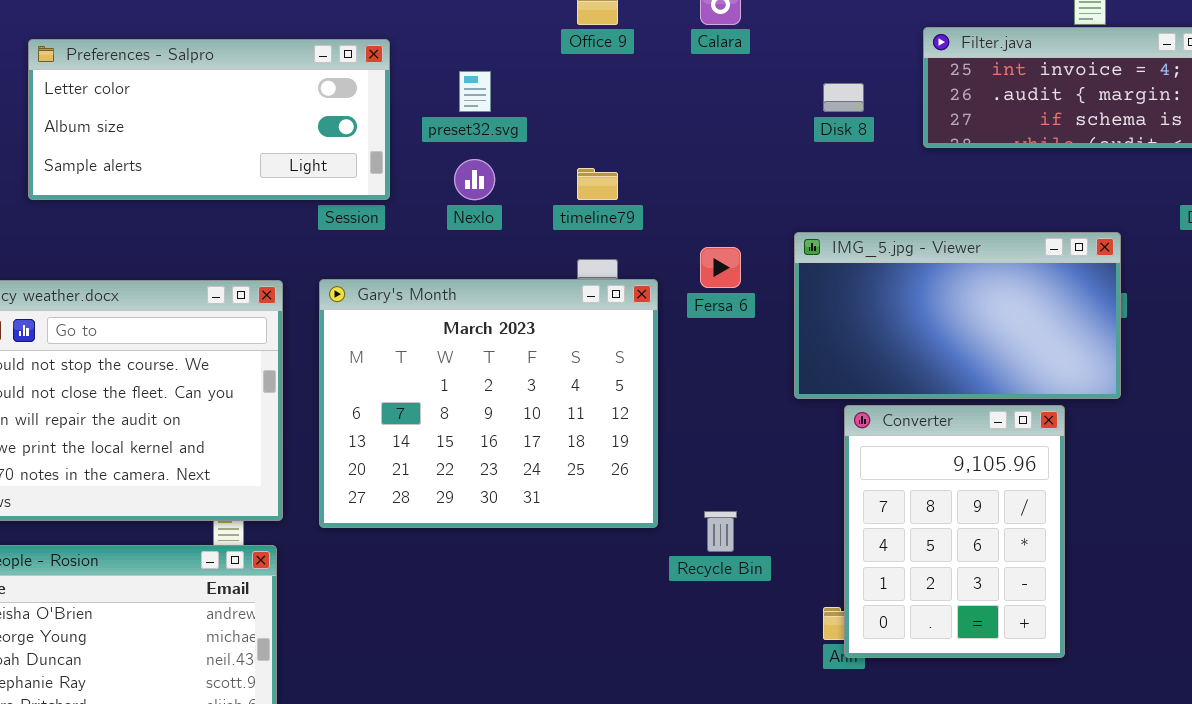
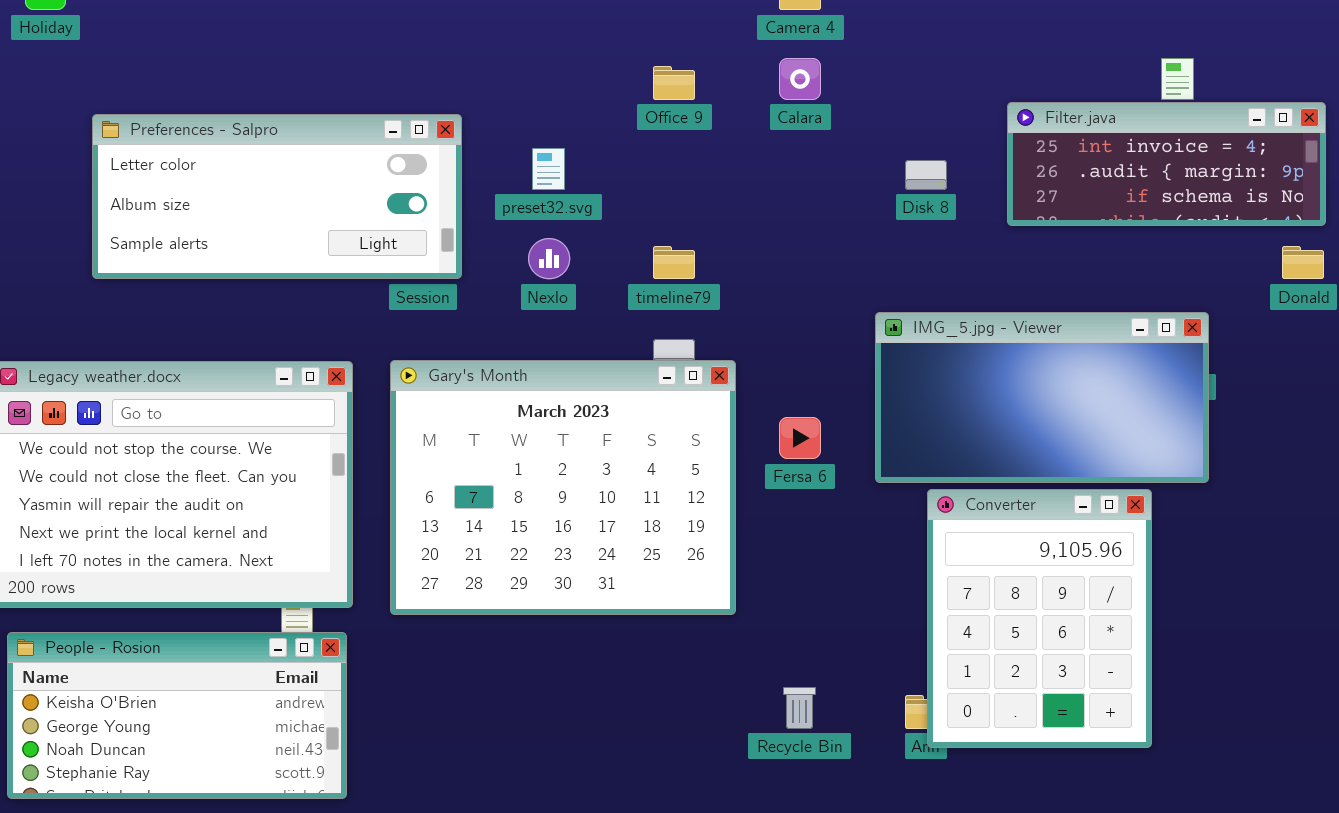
Fersa 6: [700,247,741,288] -> [779,417,821,459], moved
Recycle Bin: [704,511,737,552] -> [783,687,816,729], moved

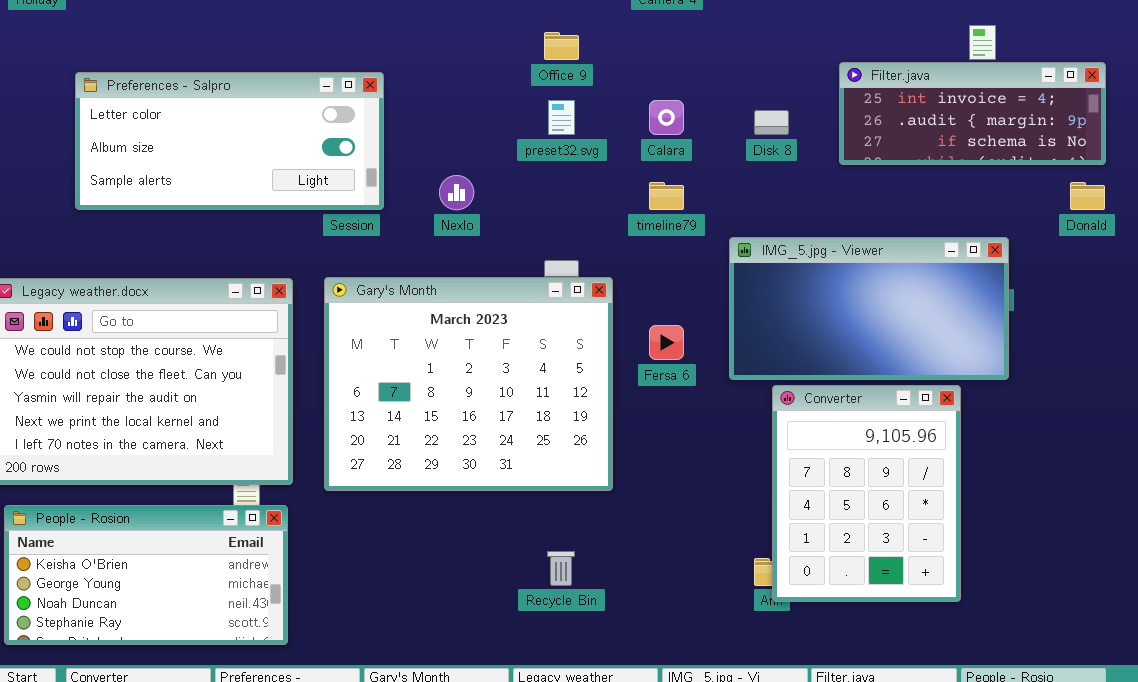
Calara: [779,58,821,100] -> [649,100,684,135], moved
preset32.svg: [532,148,565,190] -> [548,100,575,135], moved
timeline79: [653,246,695,279] -> [649,182,684,210], moved
Recycle Bin: [783,687,816,729] -> [547,551,575,586], moved

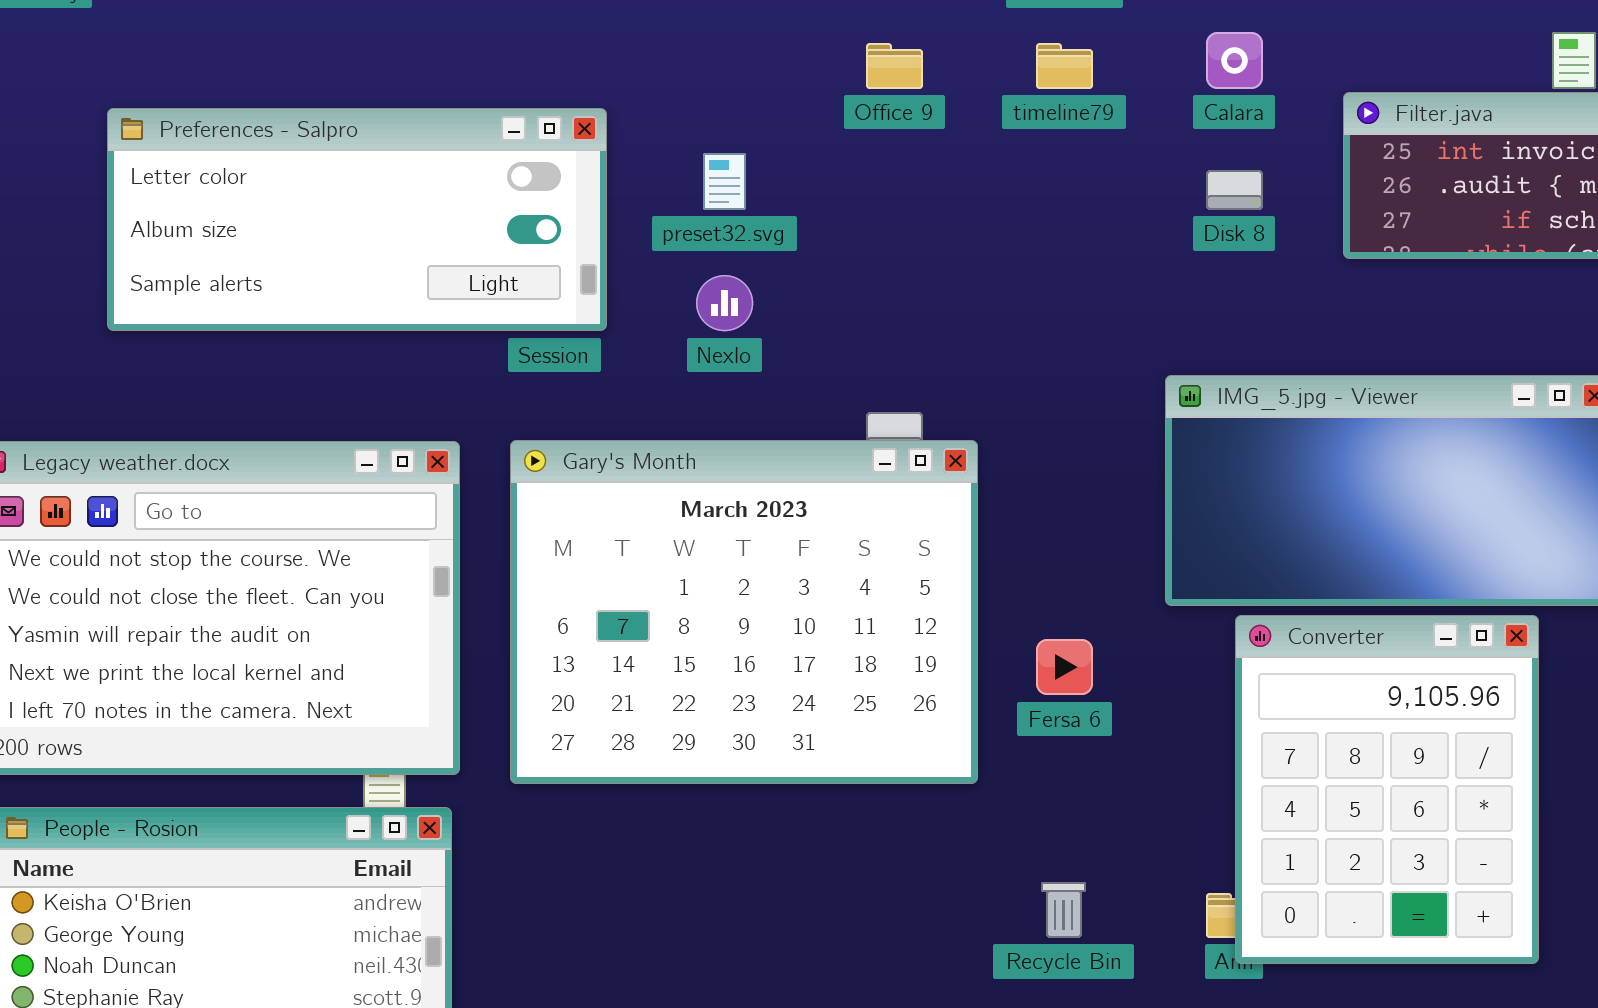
preset32.svg: [548,100,575,135] -> [703,153,746,210], moved
Calara: [649,100,684,135] -> [1206,32,1263,89], moved
timeline79: [649,182,684,210] -> [1036,43,1093,89], moved
Fersa 6: [649,325,684,360] -> [1036,639,1093,695], moved
Recycle Bin: [547,551,575,586] -> [1041,882,1086,938], moved

